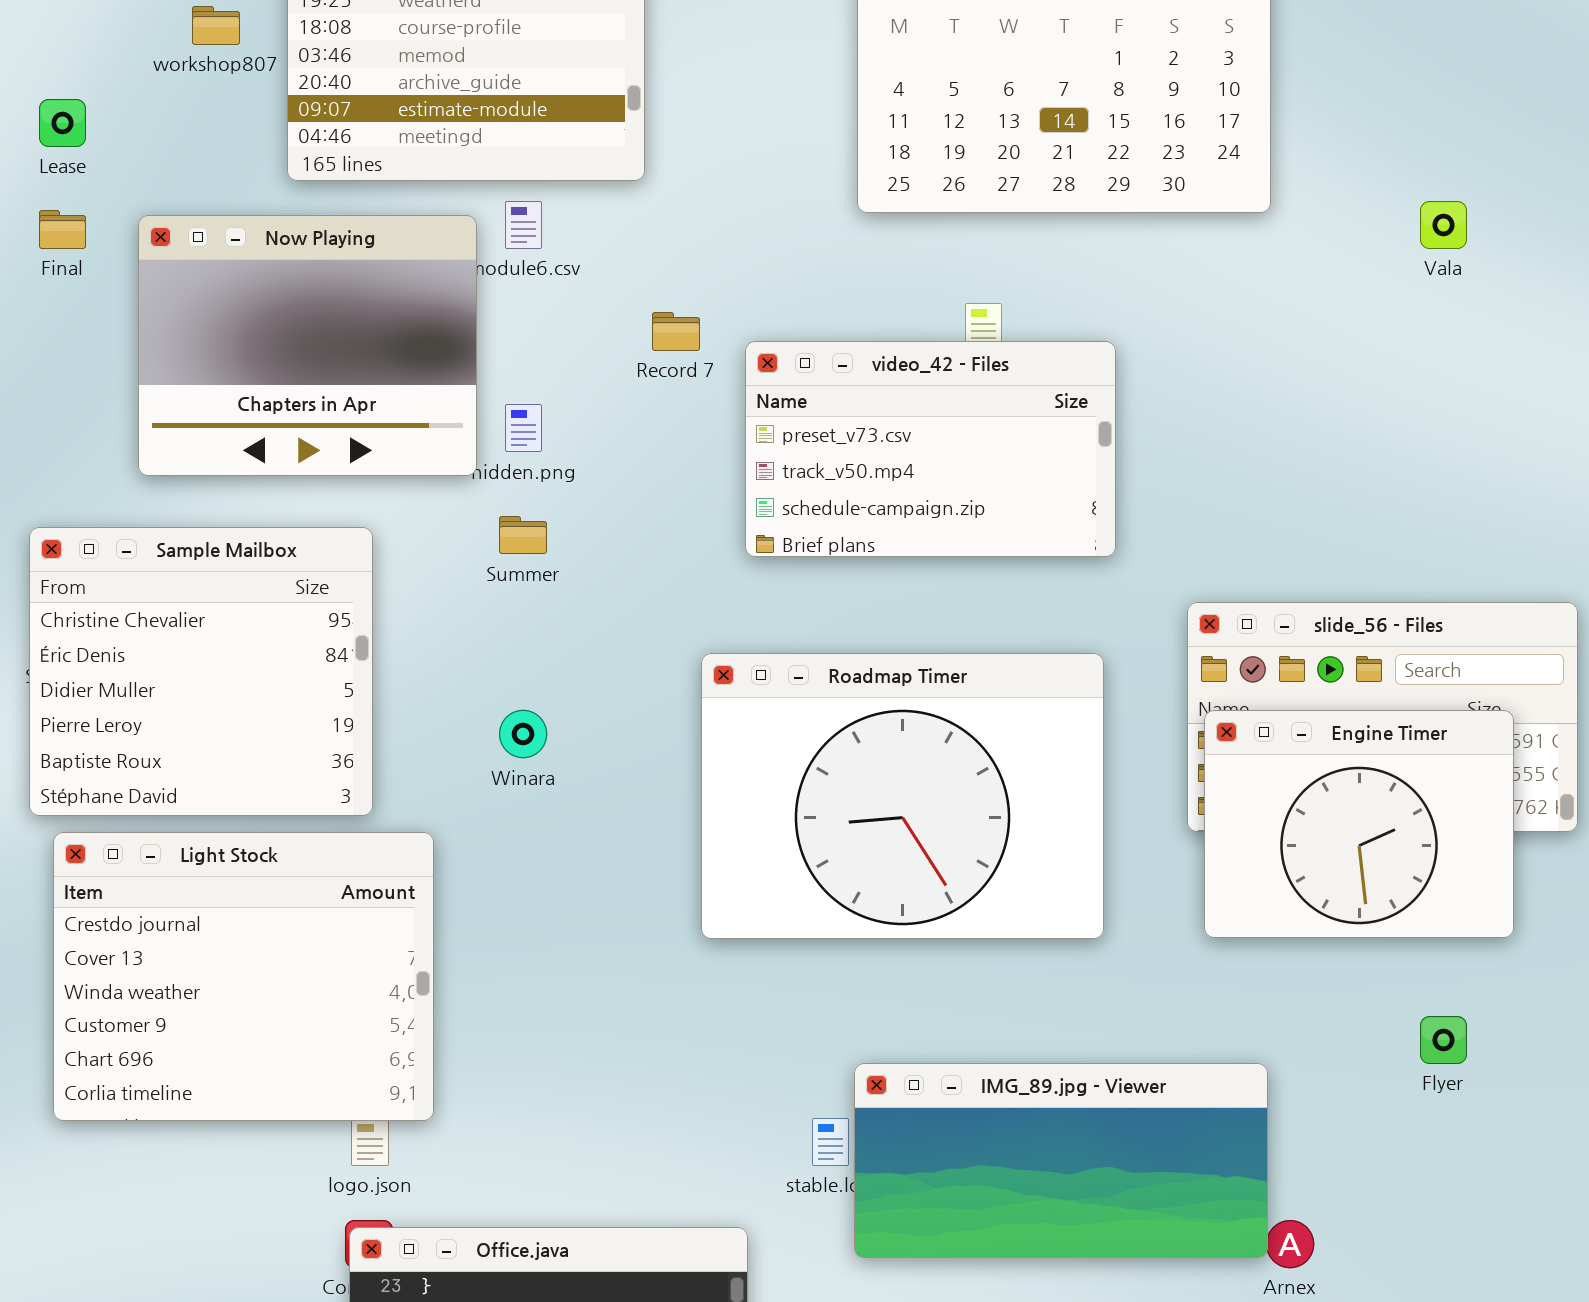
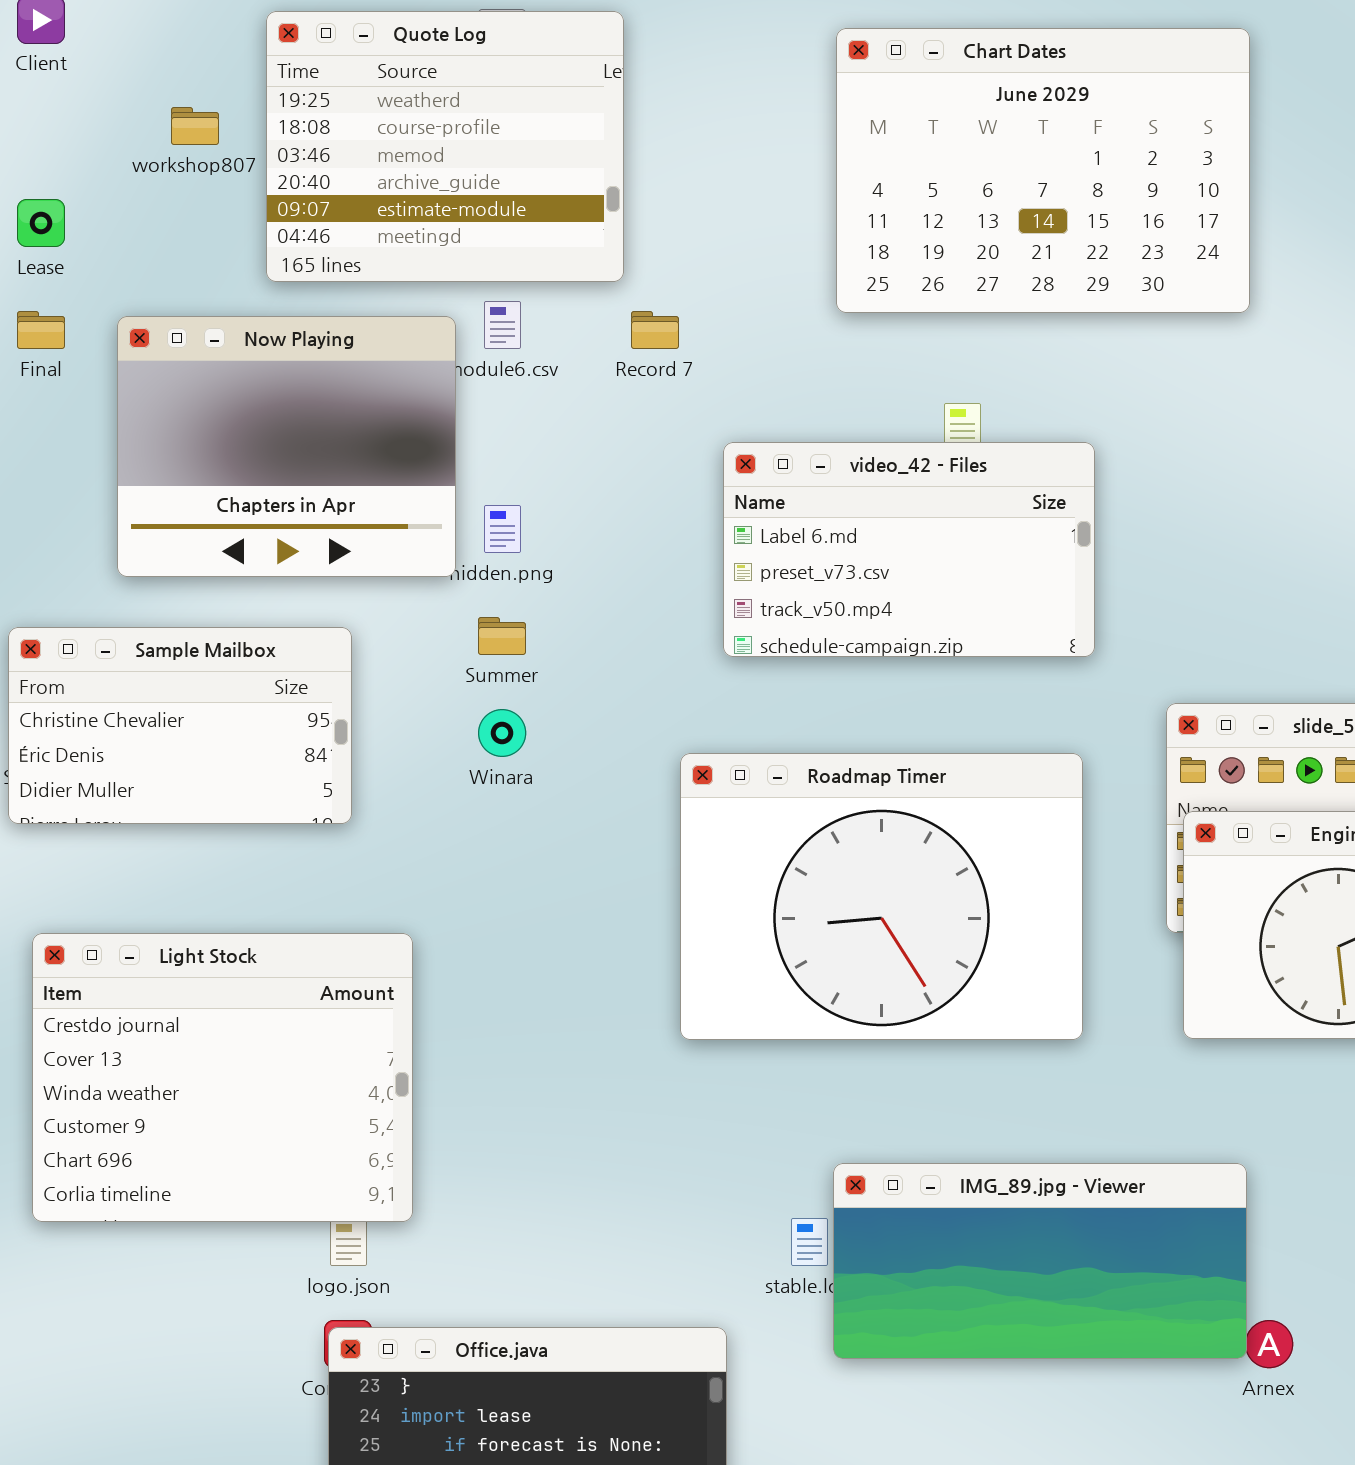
Record 7: [652,312,700,351] -> [631,311,679,349], moved
video_42 - Files: [745,341,1116,557] -> [723,442,1095,657], scrolled up 1 row
Sample Mailbox: [29,527,373,816] -> [8,627,352,824], resized
Winara: [499,710,547,758] -> [478,709,526,757], moved

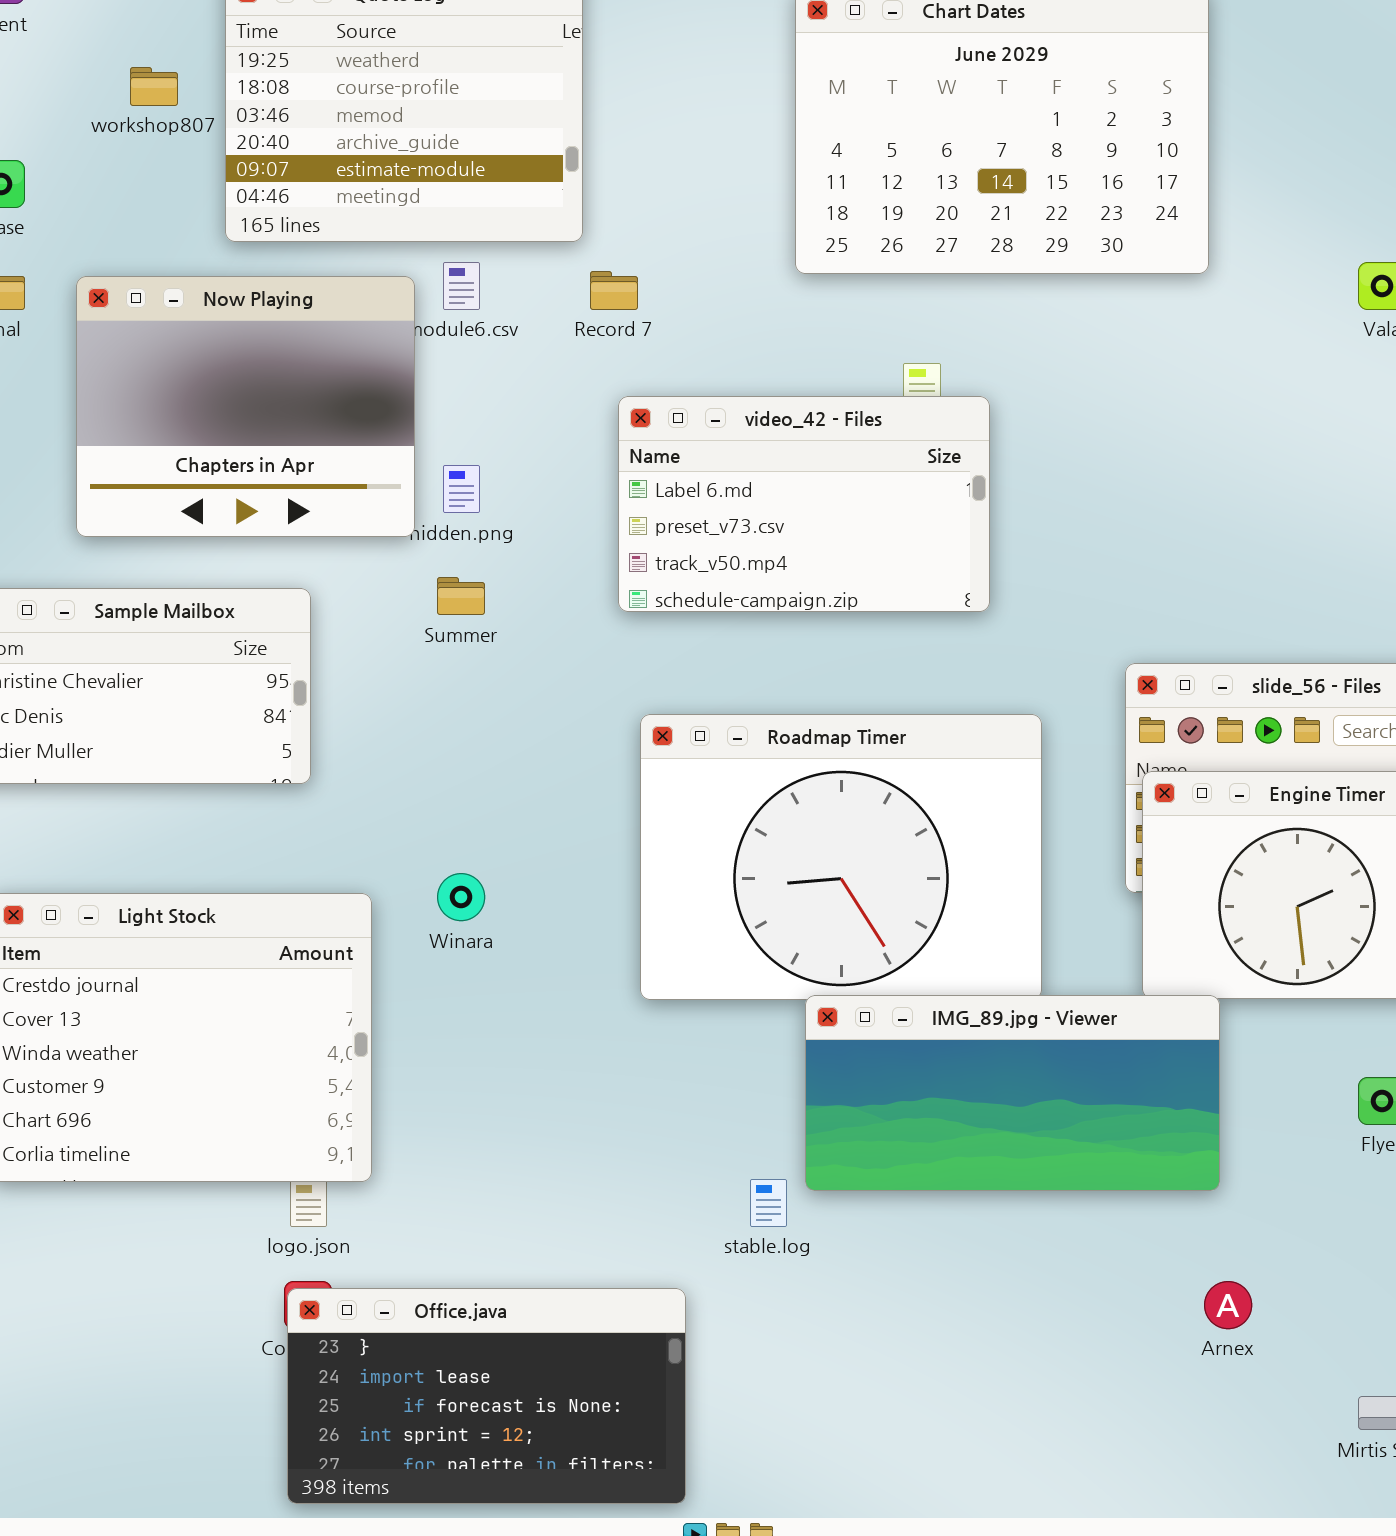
video_42 - Files: [723,442,1095,657] -> [618,396,990,612], moved
Winara: [478,709,526,757] -> [437,873,485,921], moved
IMG_89.jpg - Viewer: [833,1163,1247,1359] -> [805,995,1220,1191], moved

